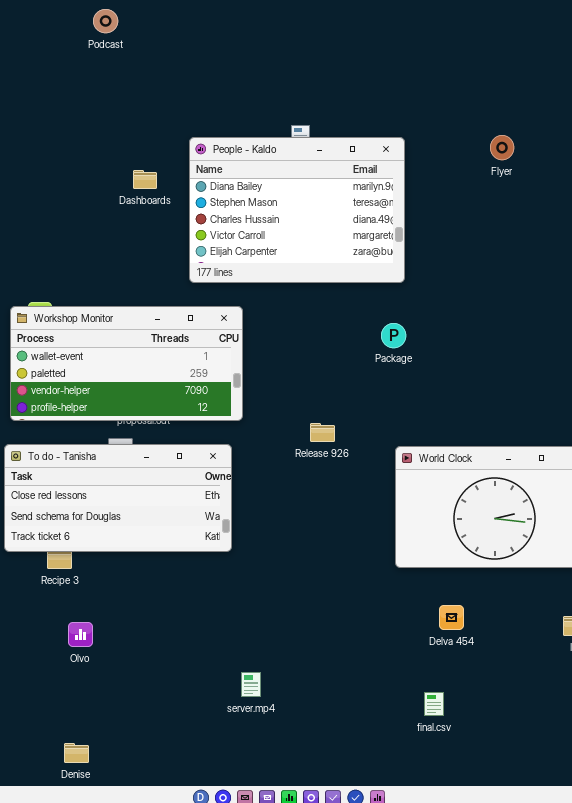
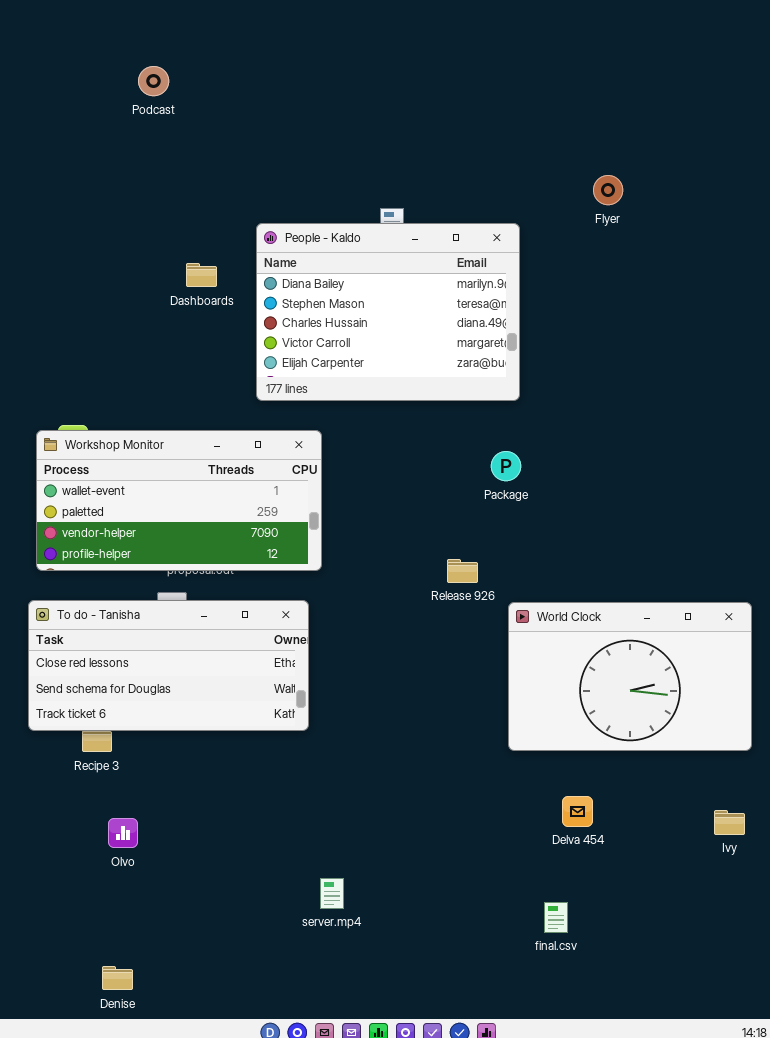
Flyer: [490,135,514,160] -> [593,175,623,205], moved
Release 926: [310,423,335,442] -> [447,559,478,583], moved

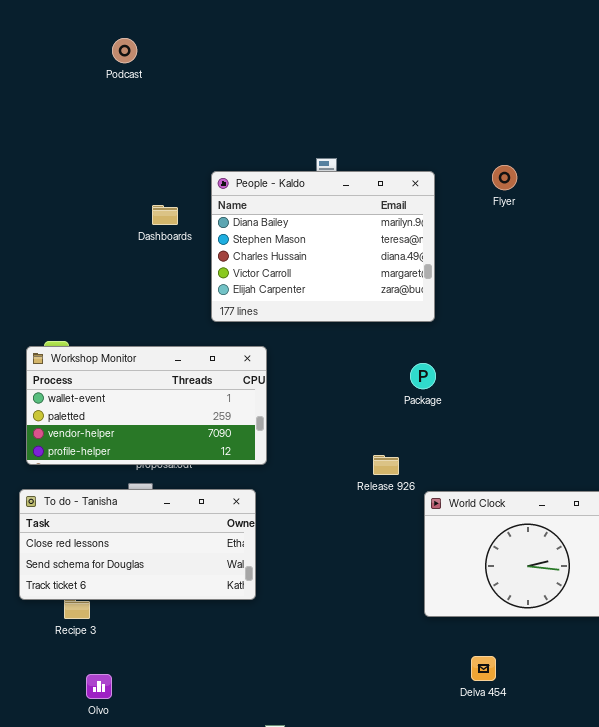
Flyer: [593,175,623,205] -> [492,165,517,190], moved

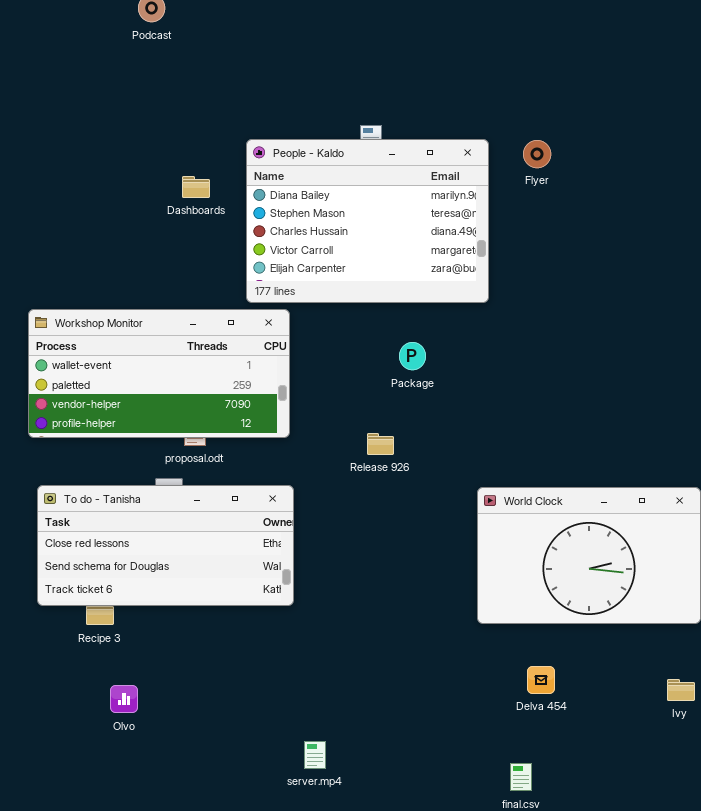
Flyer: [492,165,517,190] -> [523,140,551,168], moved
Workshop Monitor: [26,346,267,465] -> [28,309,290,438], moved
Package: [410,363,436,389] -> [399,342,426,370], moved
Release 926: [373,455,399,475] -> [367,433,394,455], moved

